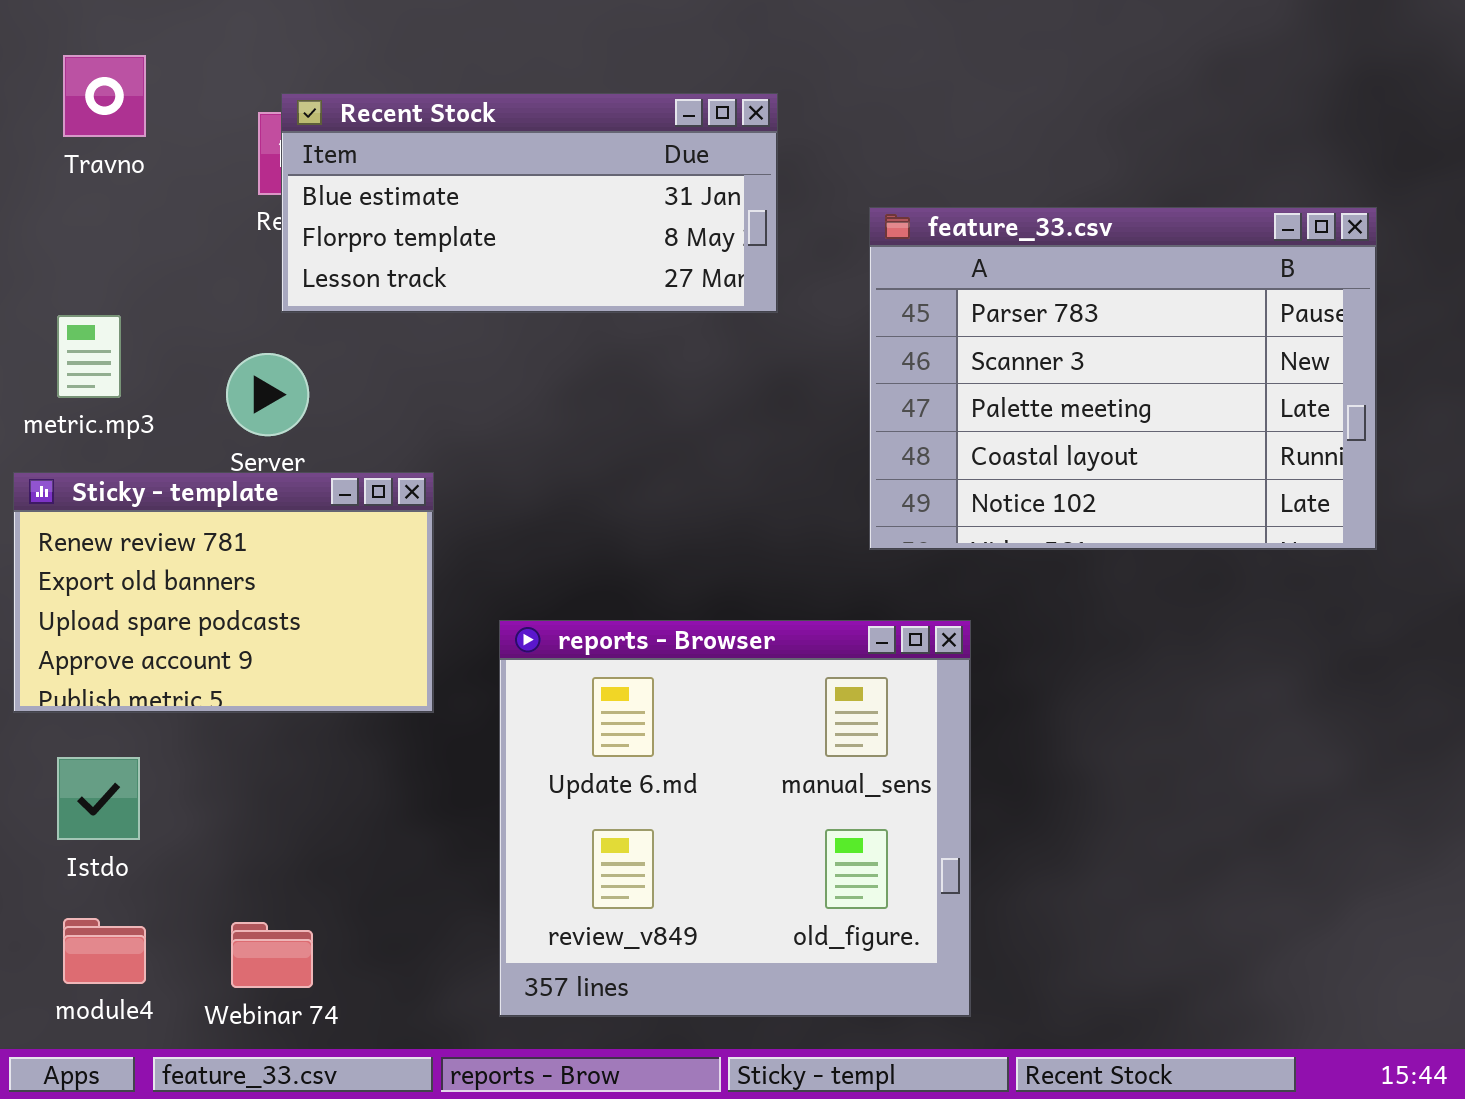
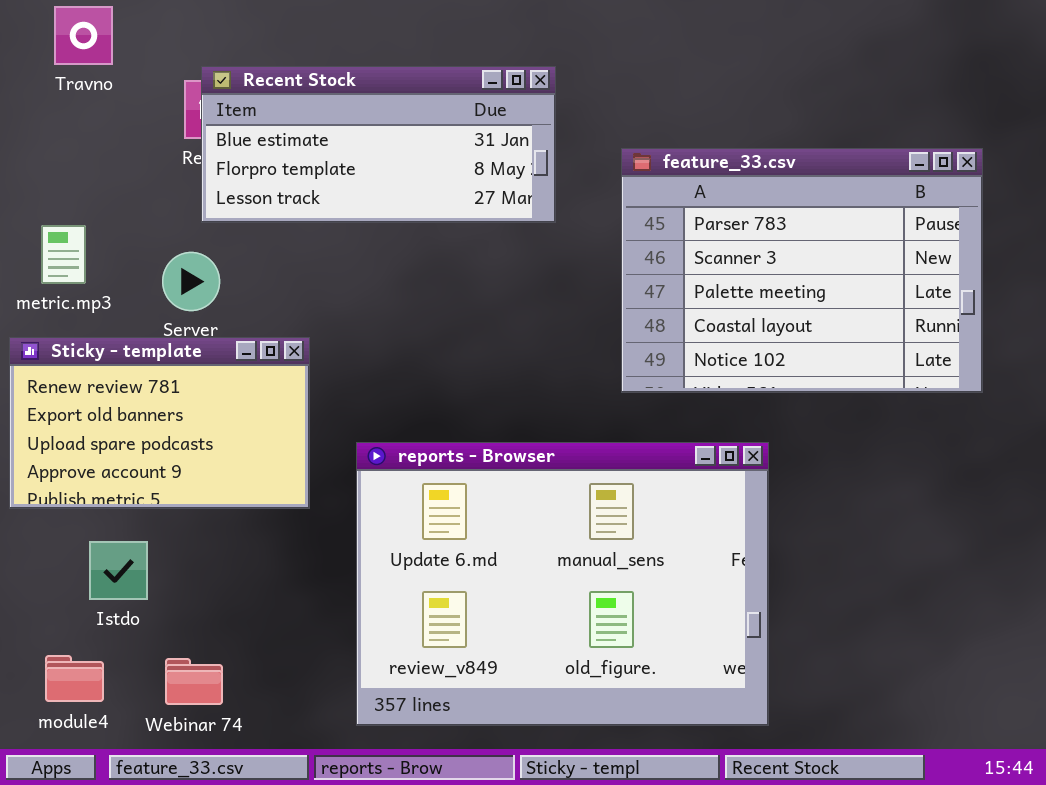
Travno: [63,55,146,137] -> [54,6,113,65], moved
reports - Browser: [499,620,971,1017] -> [356,442,769,726], resized
Istdo: [57,757,140,840] -> [89,541,148,600], moved

